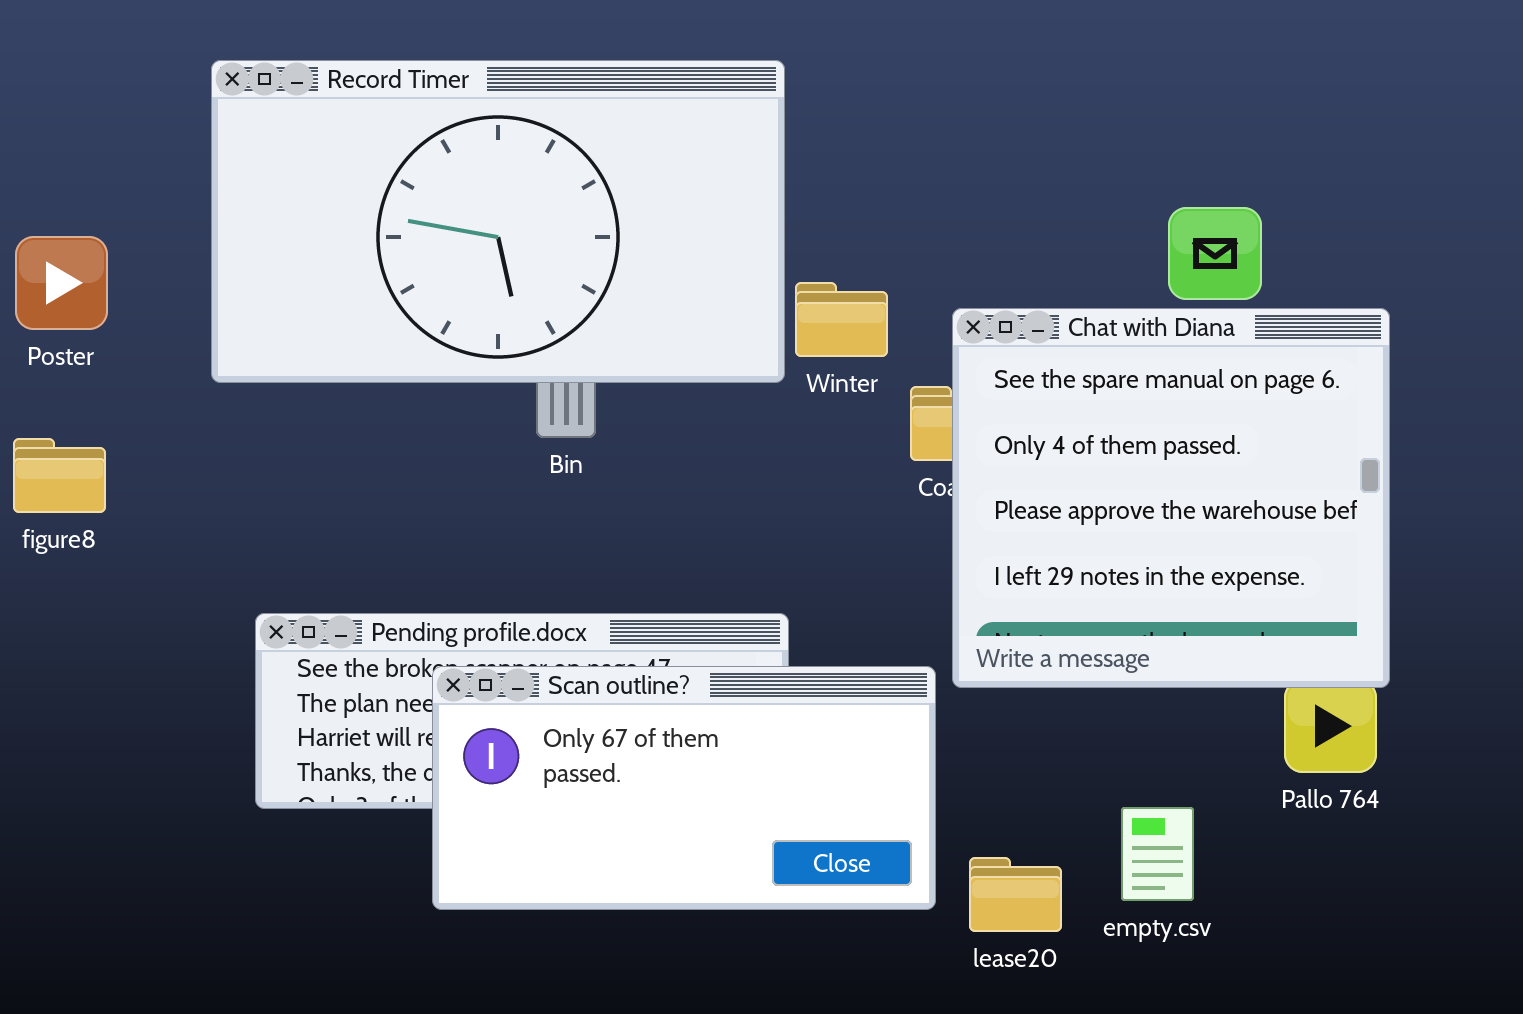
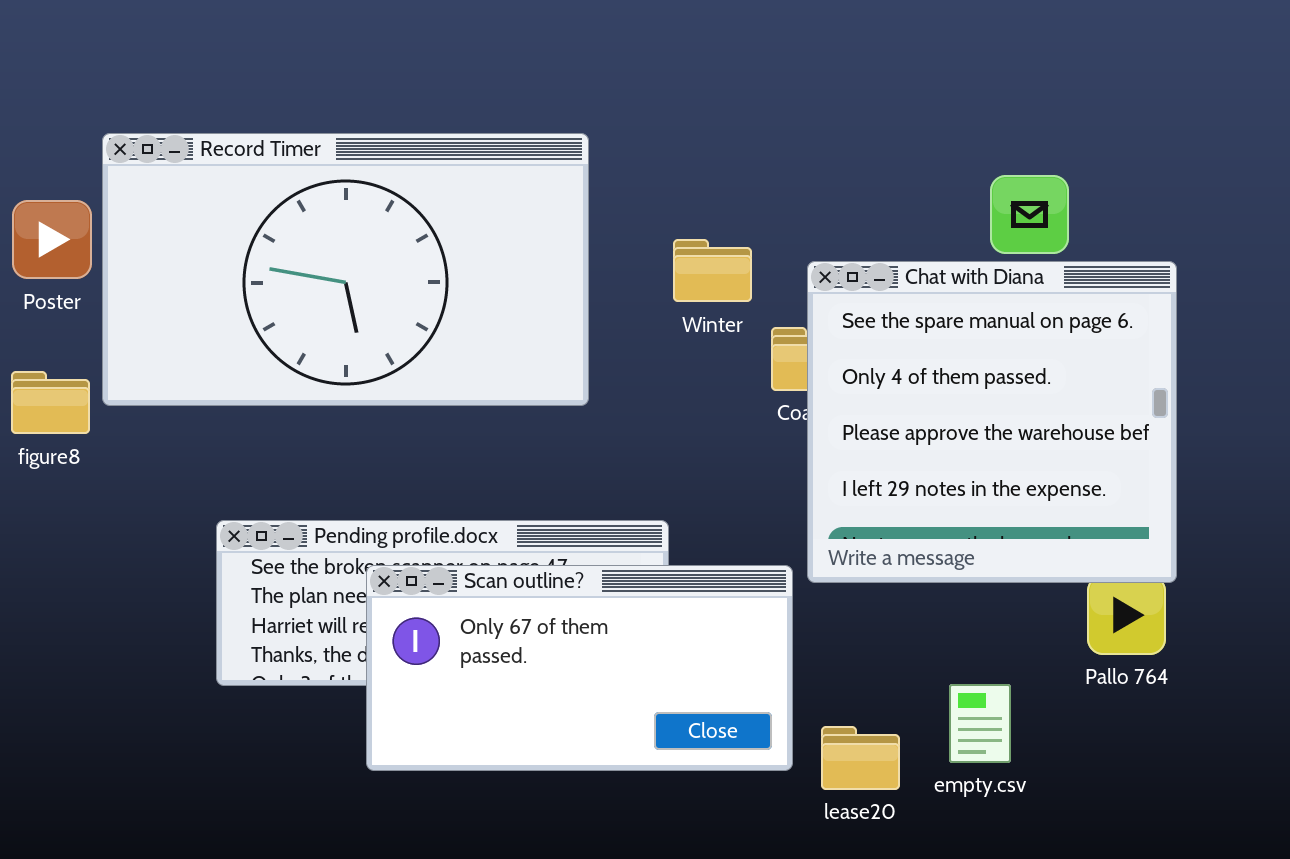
Record Timer: [211,60,785,383] -> [102,133,589,406], moved

